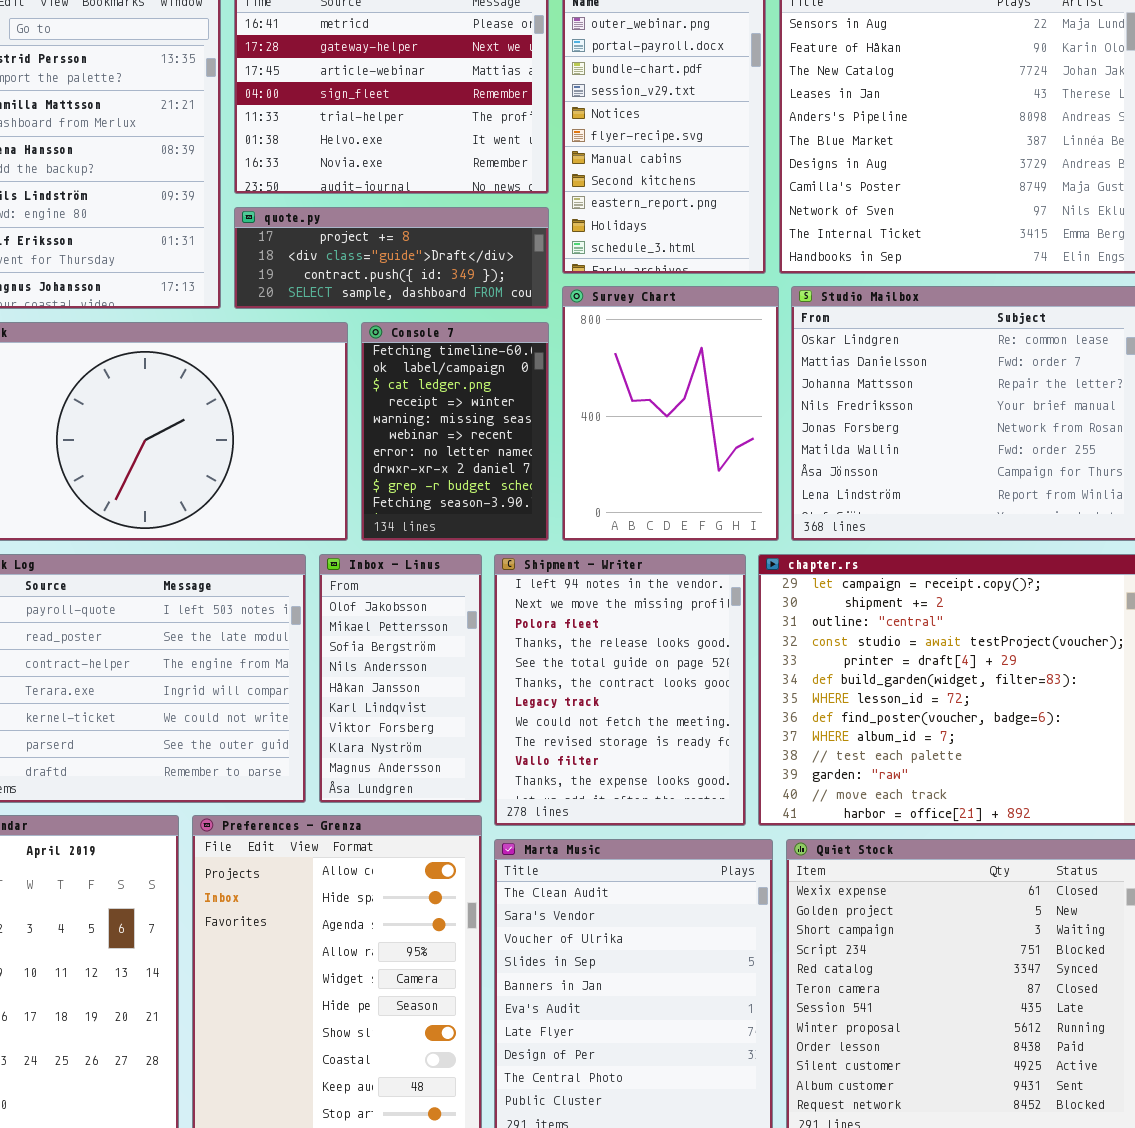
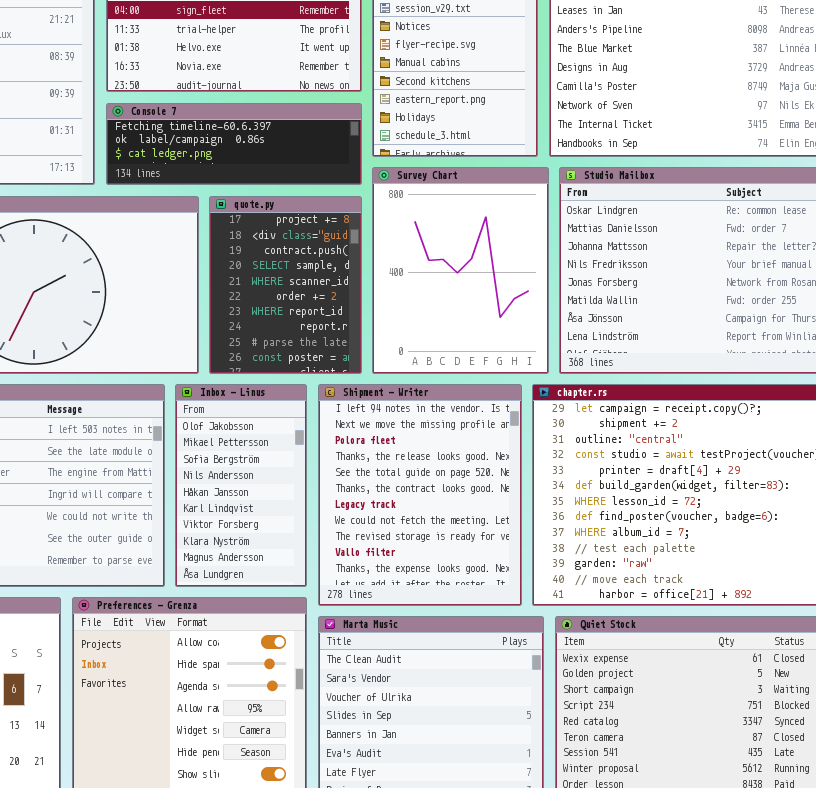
quote.py: [234,207,549,309] -> [209,196,362,374], moved, resized
Console 7: [361,322,549,541] -> [106,103,362,185], moved, resized

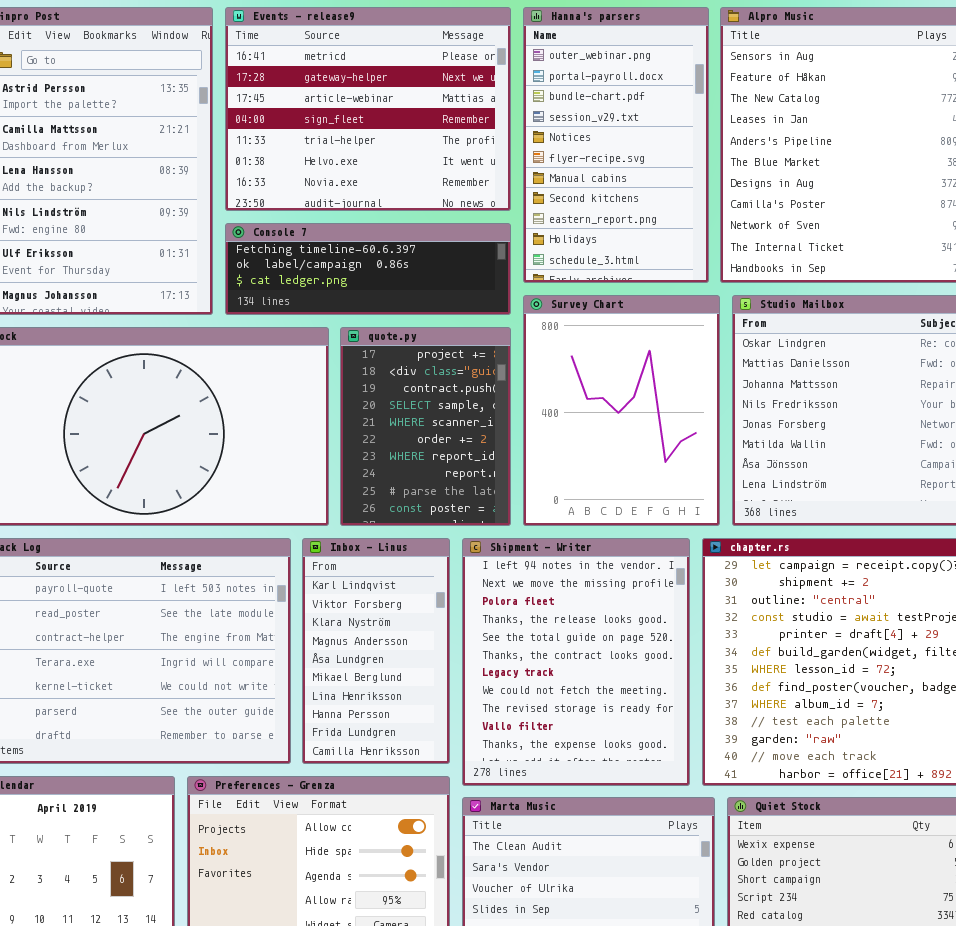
Inbox - Linus: [175,384,307,587] -> [302,538,450,764], scrolled down 5 rows

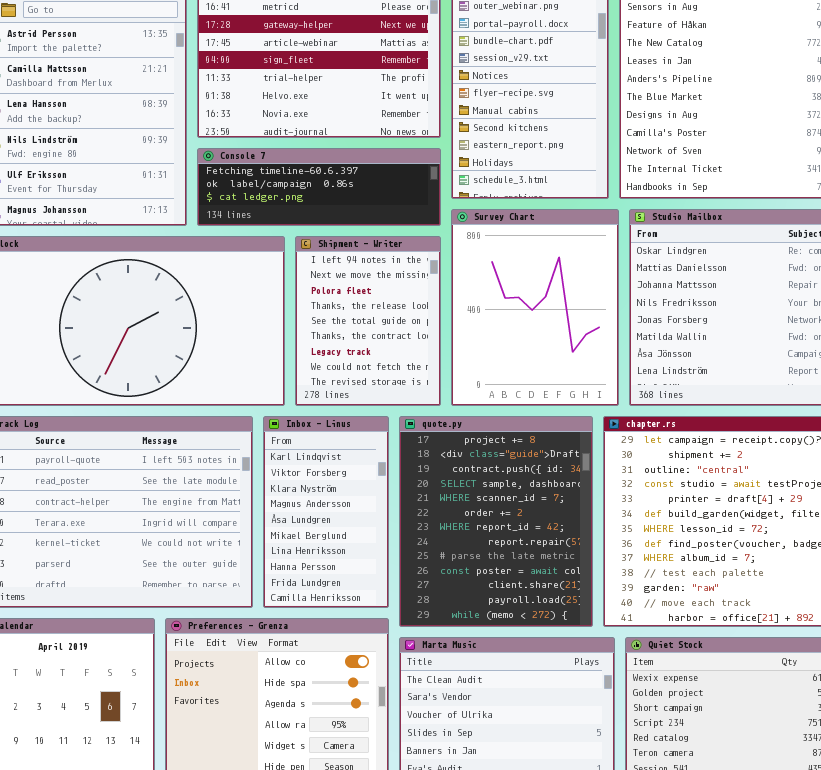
quote.py: [340,327,511,526] -> [399,416,593,627], moved, resized
Shipment - Writer: [462,538,690,786] -> [295,236,441,406], moved, resized

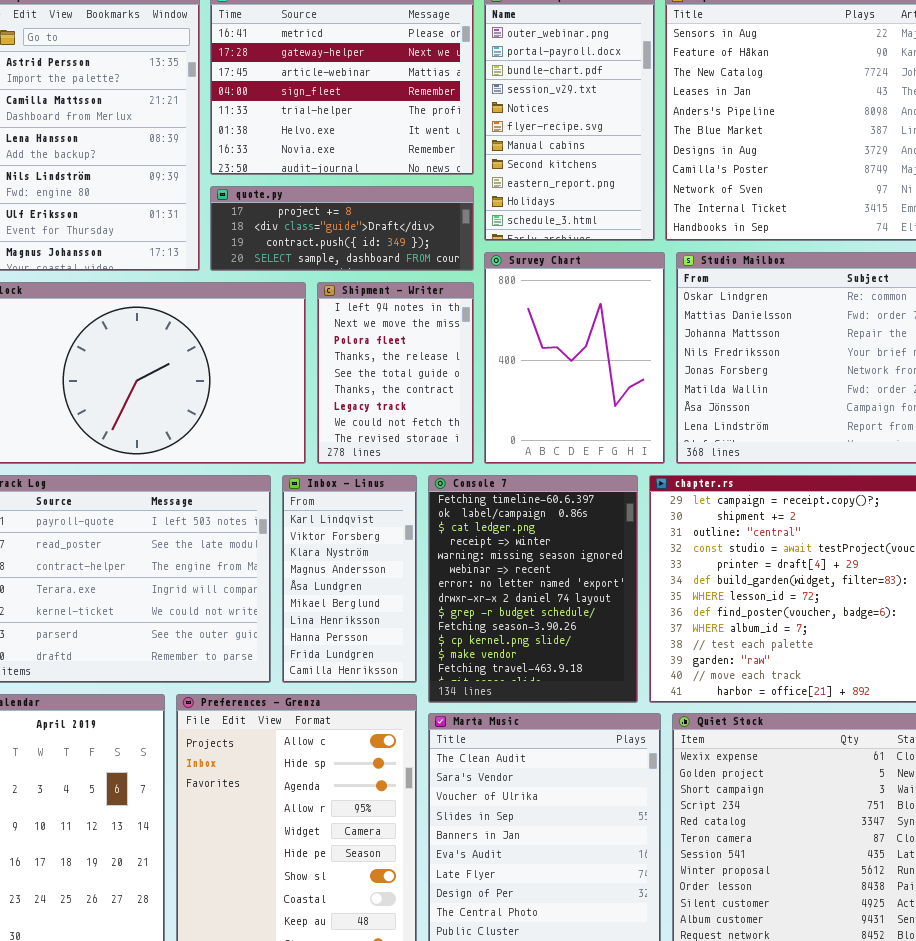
Console 7: [197,148,441,226] -> [428,475,638,703], moved, resized
quote.py: [399,416,593,627] -> [210,186,474,271], moved, resized

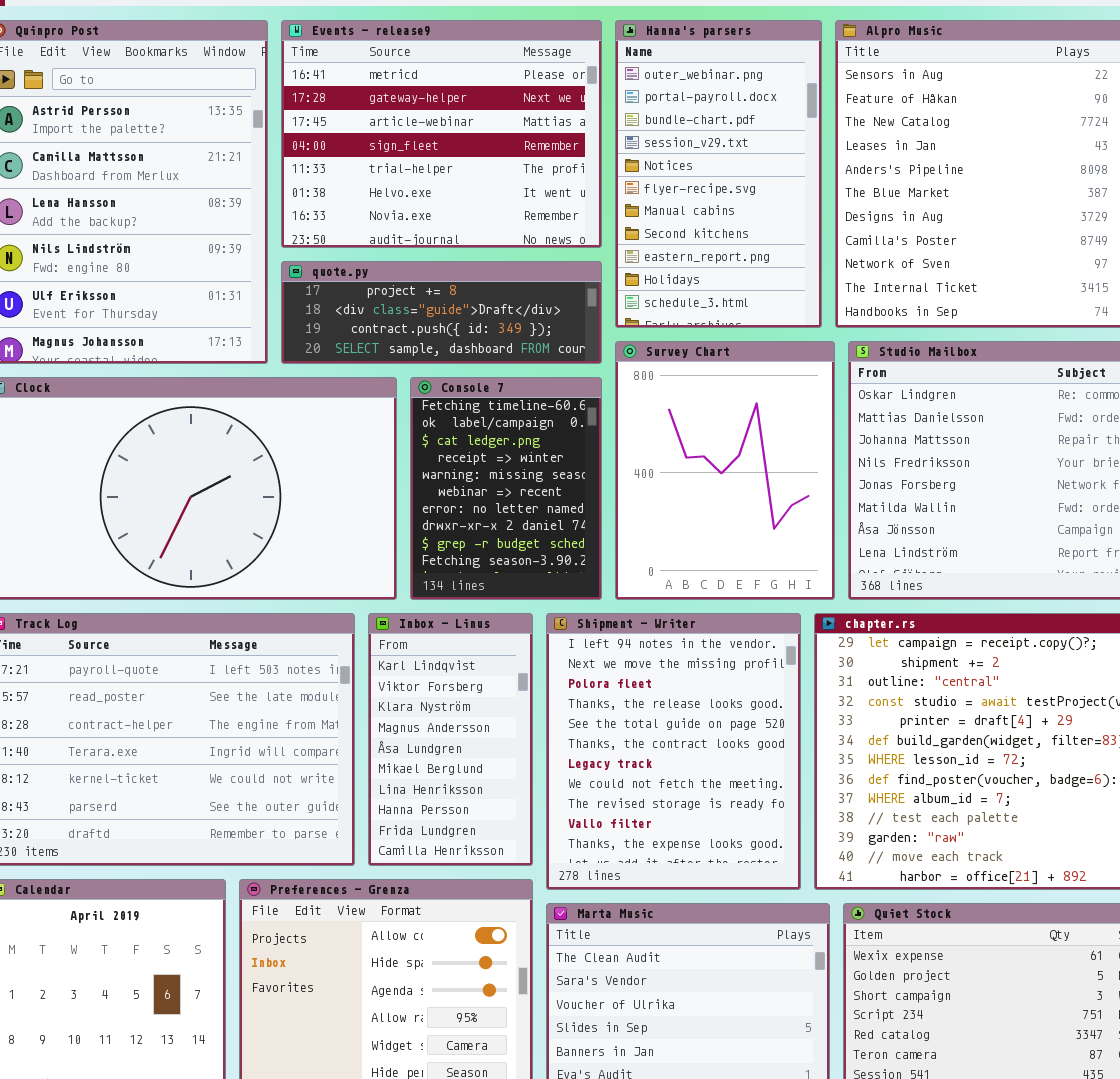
Shipment - Writer: [317,282,474,464] -> [546,613,801,890], moved, resized
Console 7: [428,475,638,703] -> [410,377,602,600], moved, resized

